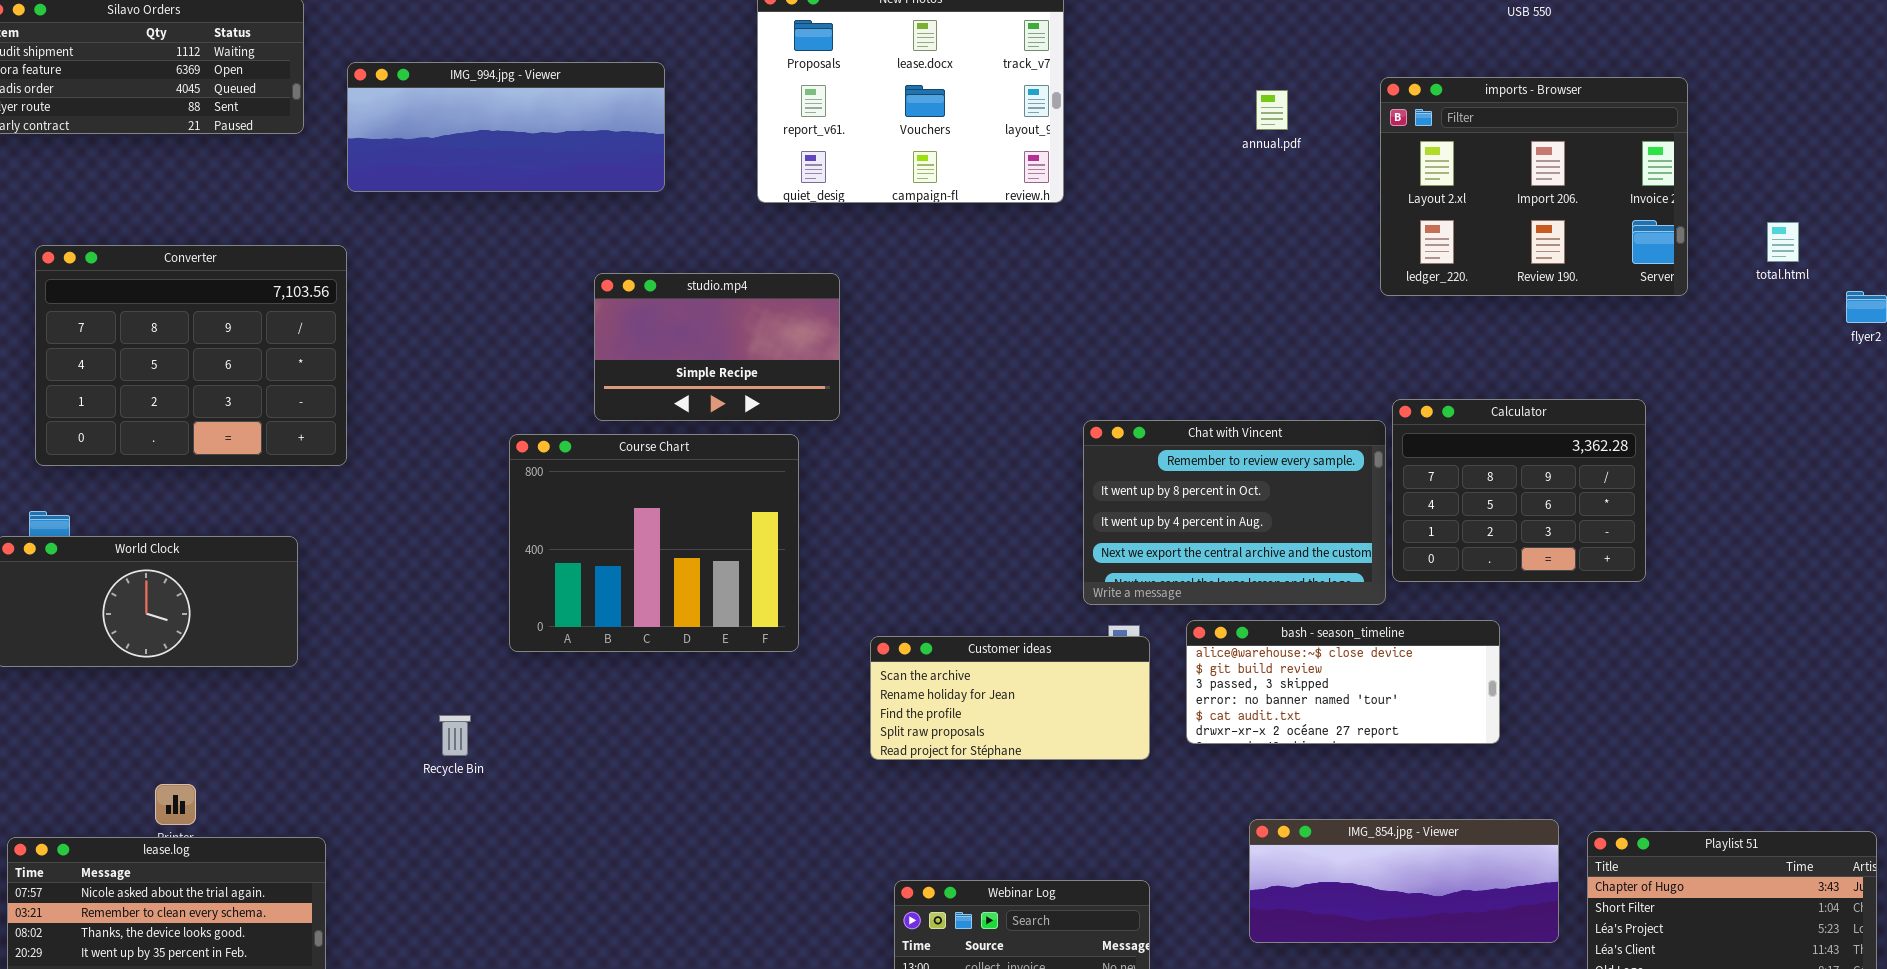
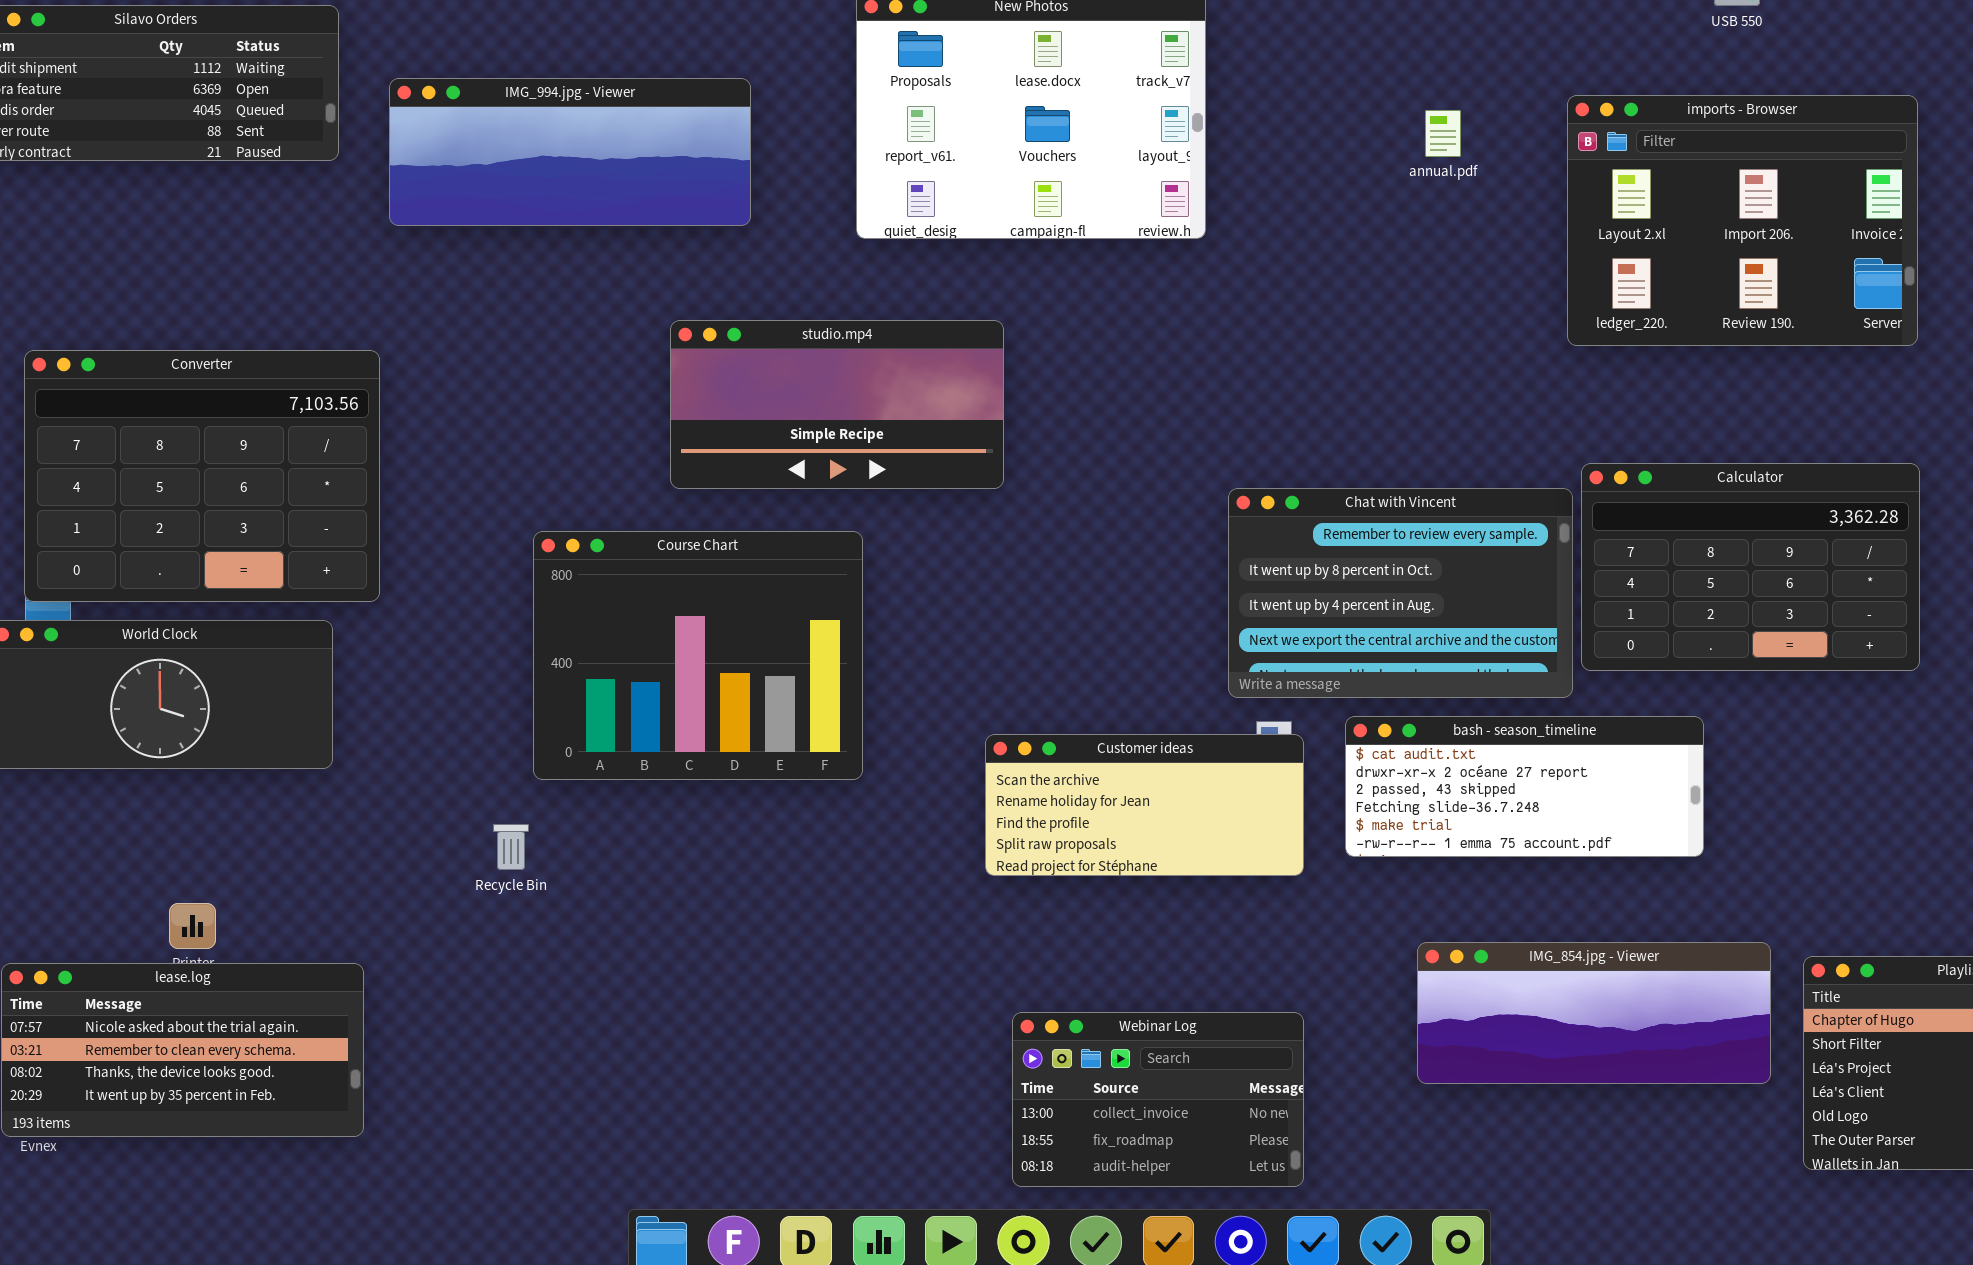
Converter: [35,245,347,466] -> [24,350,380,602], moved
studio.mp4: [594,273,840,421] -> [670,320,1004,489], resized
Calculator: [1392,399,1646,582] -> [1581,463,1920,671], resized
Course Chart: [509,434,799,652] -> [533,531,863,780], moved
bash - season_timeline: [1186,620,1500,744] -> [1345,716,1704,857], scrolled down 4 rows

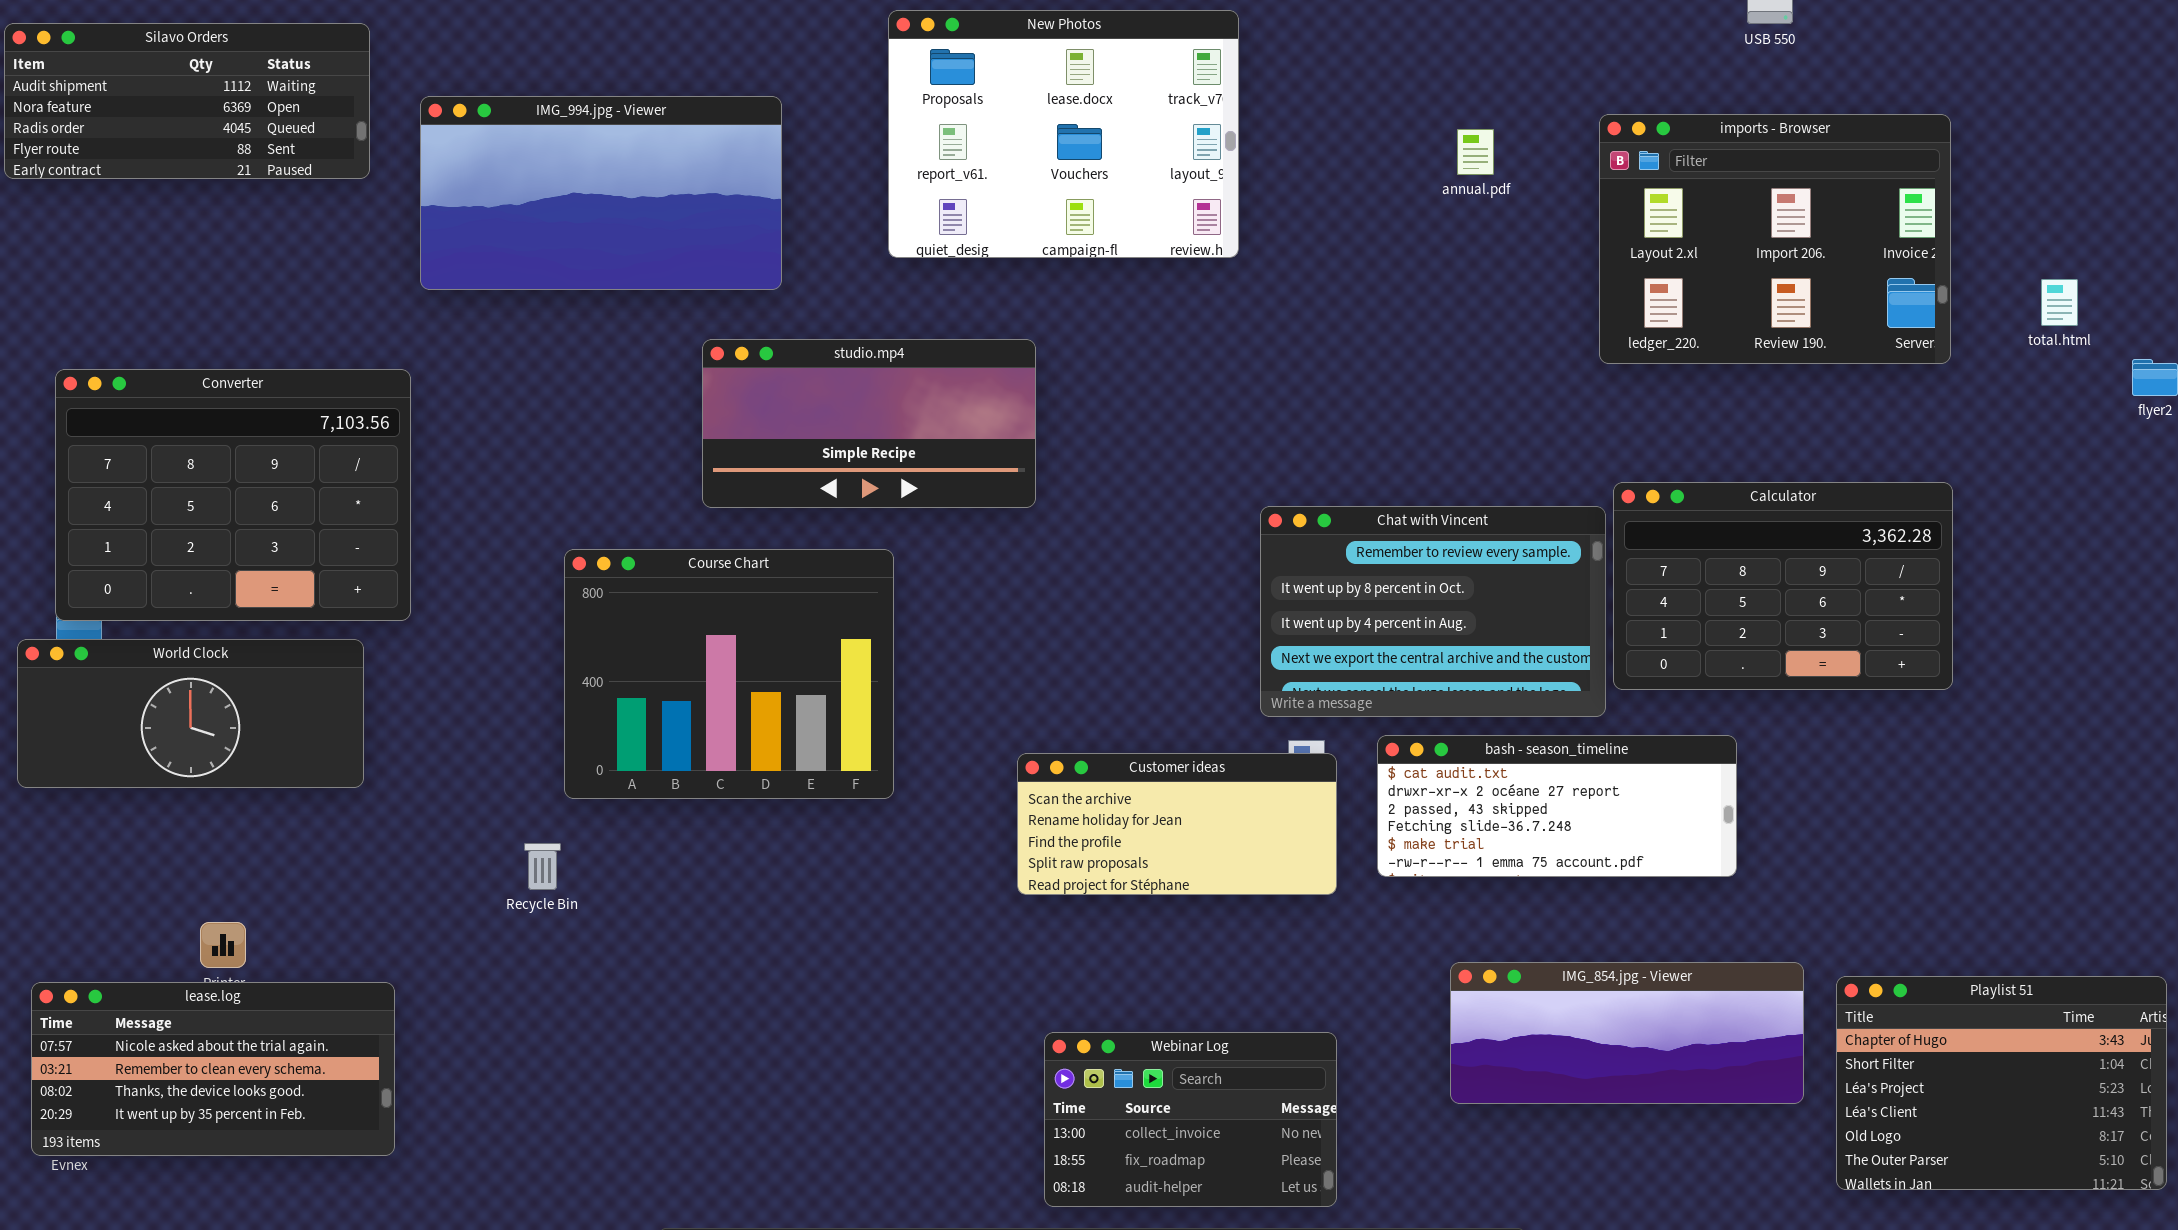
IMG_994.jpg - Viewer: [389,78,751,226] -> [420,96,782,290], resized

